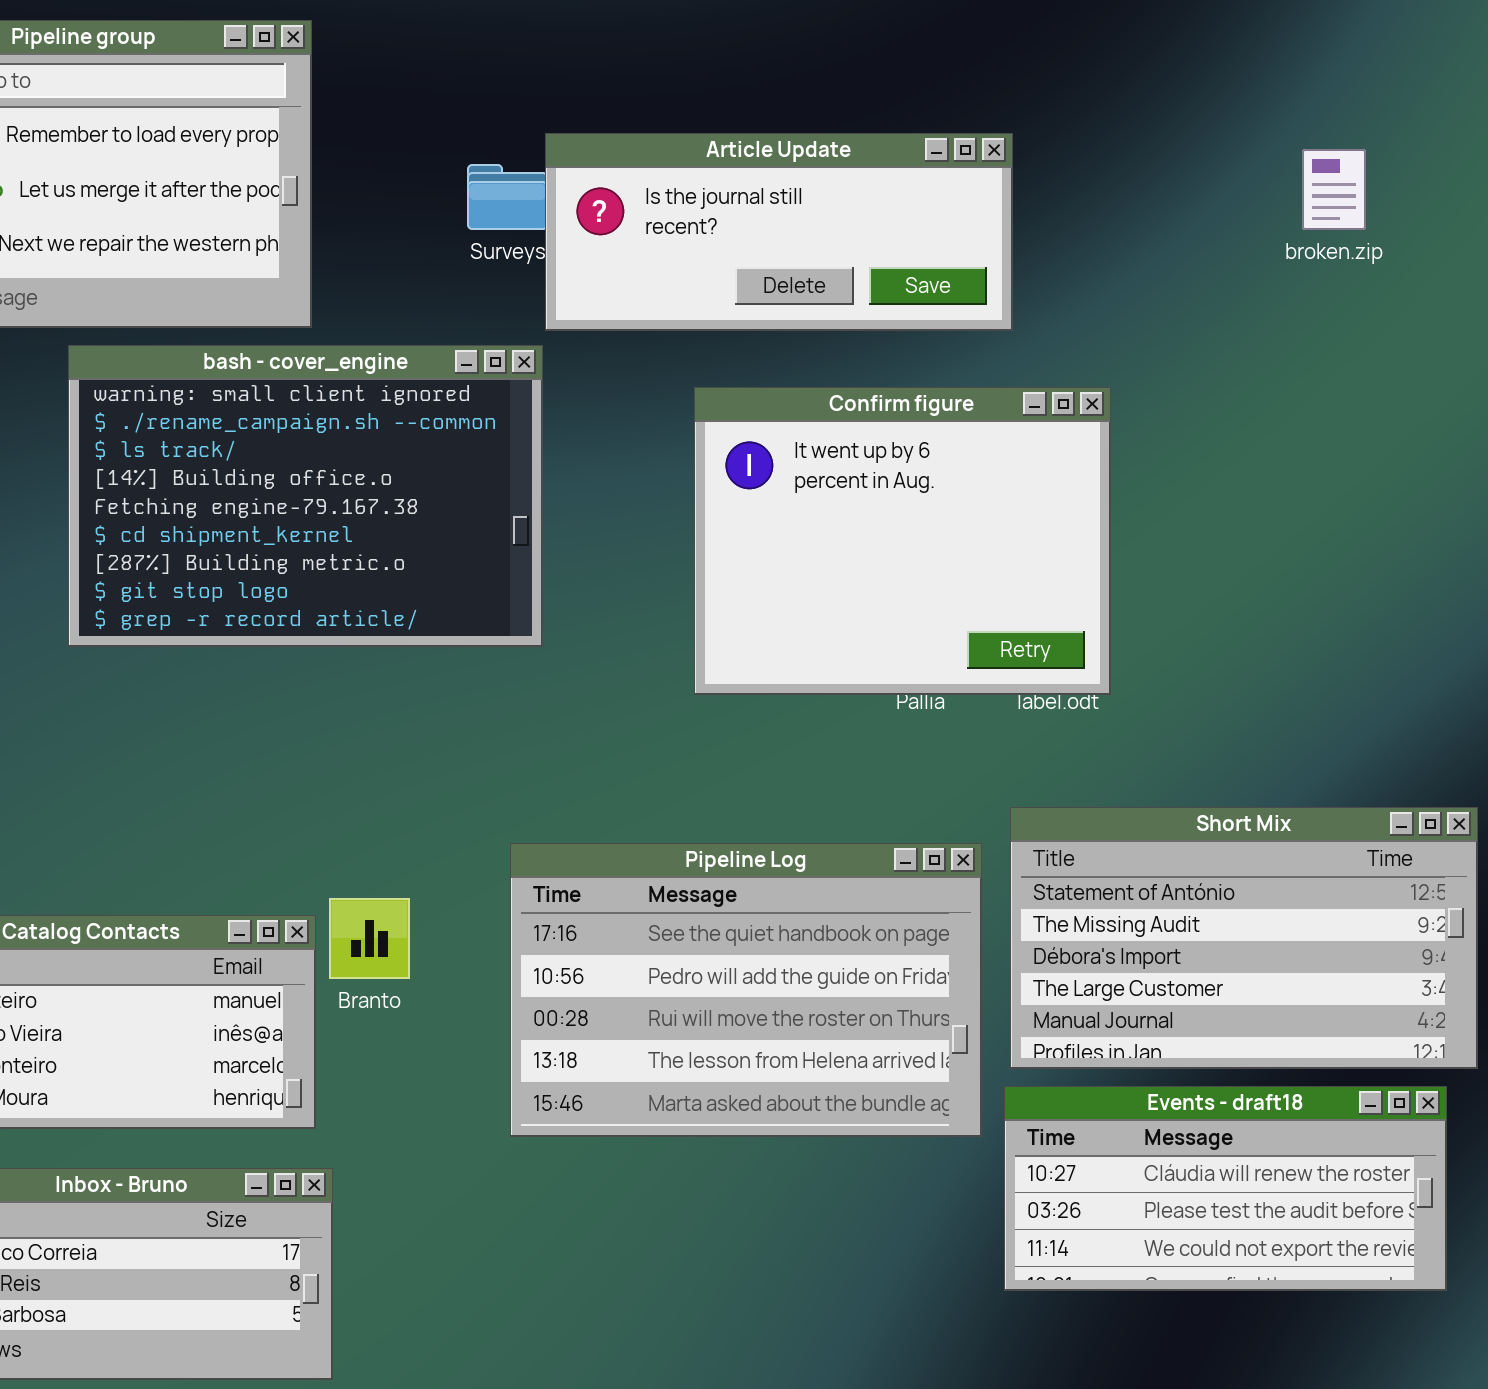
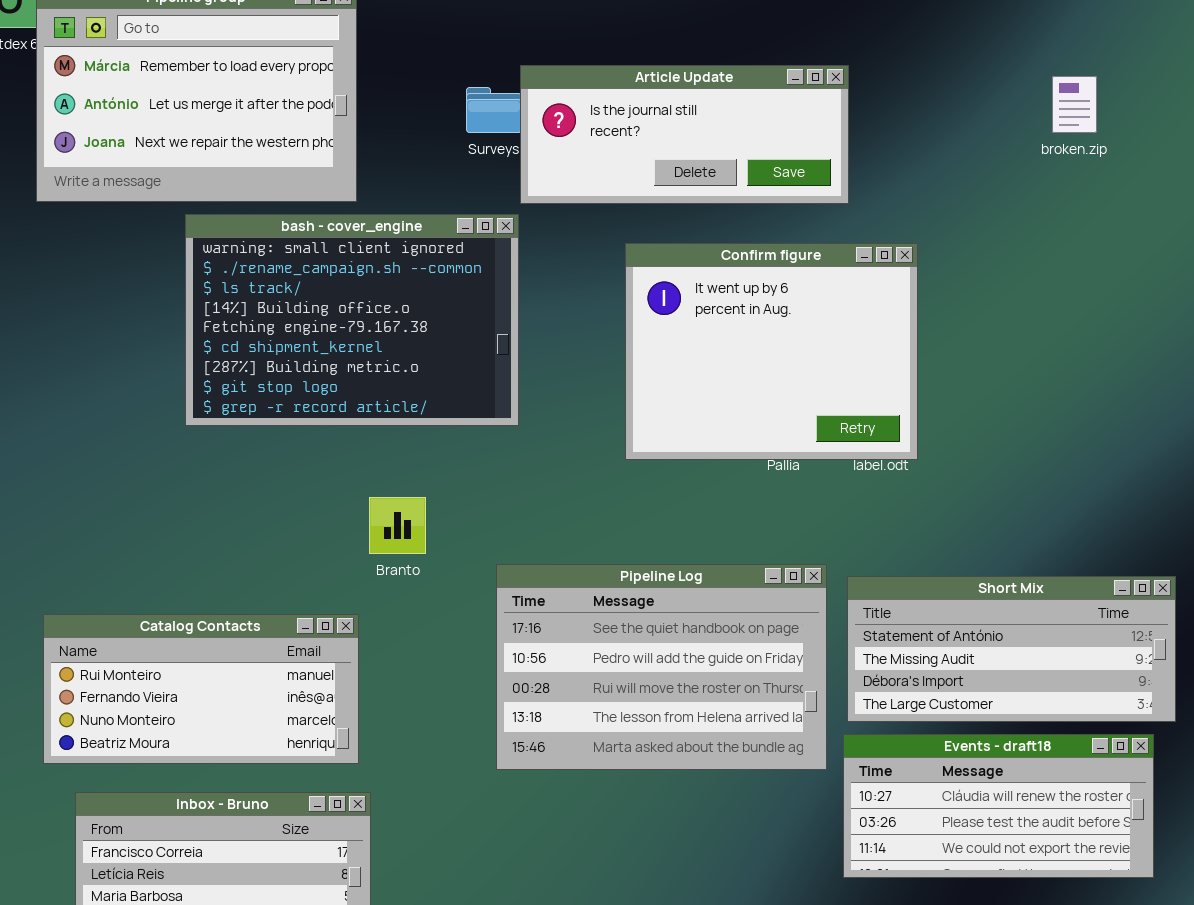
Short Mix: [1010,807,1478,1069] -> [847,576,1176,722], resized
Branto: [329,898,410,979] -> [369,497,426,554], moved

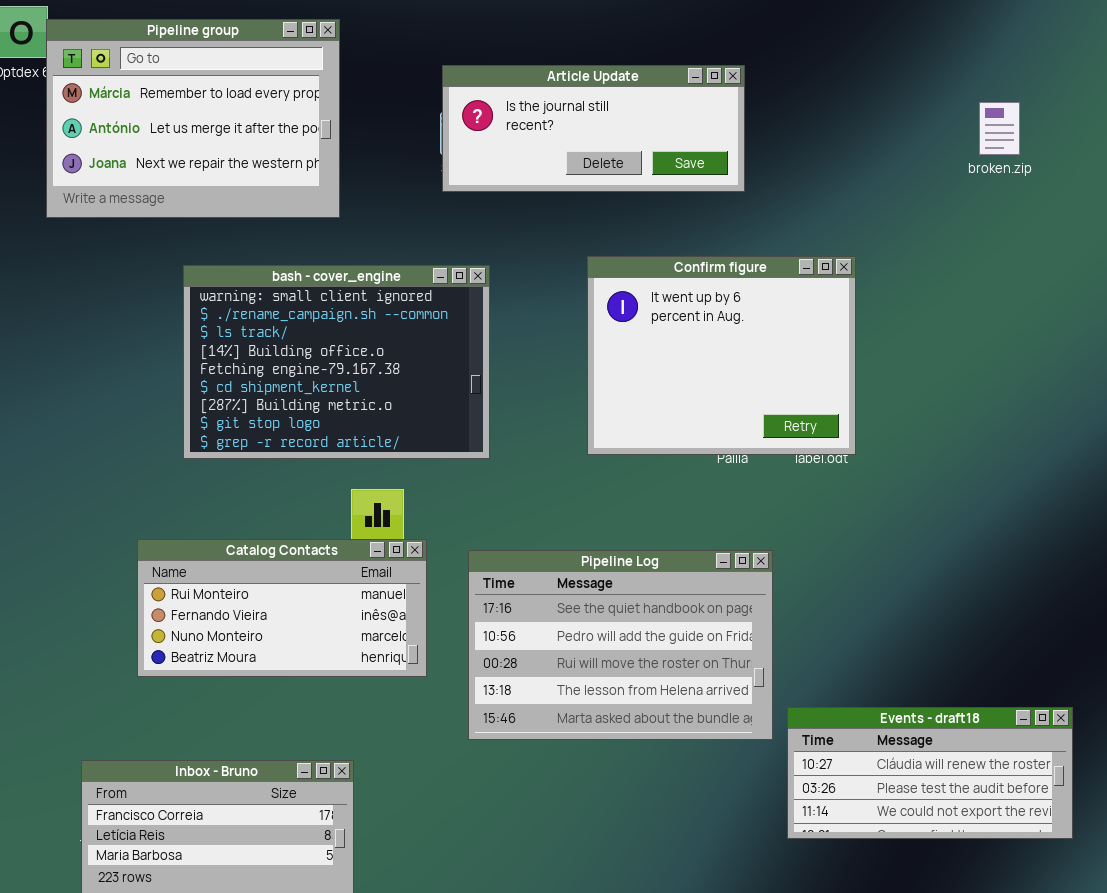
Article Update: [520,65,849,204] -> [442,65,745,192], moved
bash - cover_engine: [185,214,519,426] -> [183,265,490,459], moved
Short Mix: [847,576,1176,722] -> none, closed
Catalog Contacts: [43,614,359,764] -> [137,539,427,677], moved

